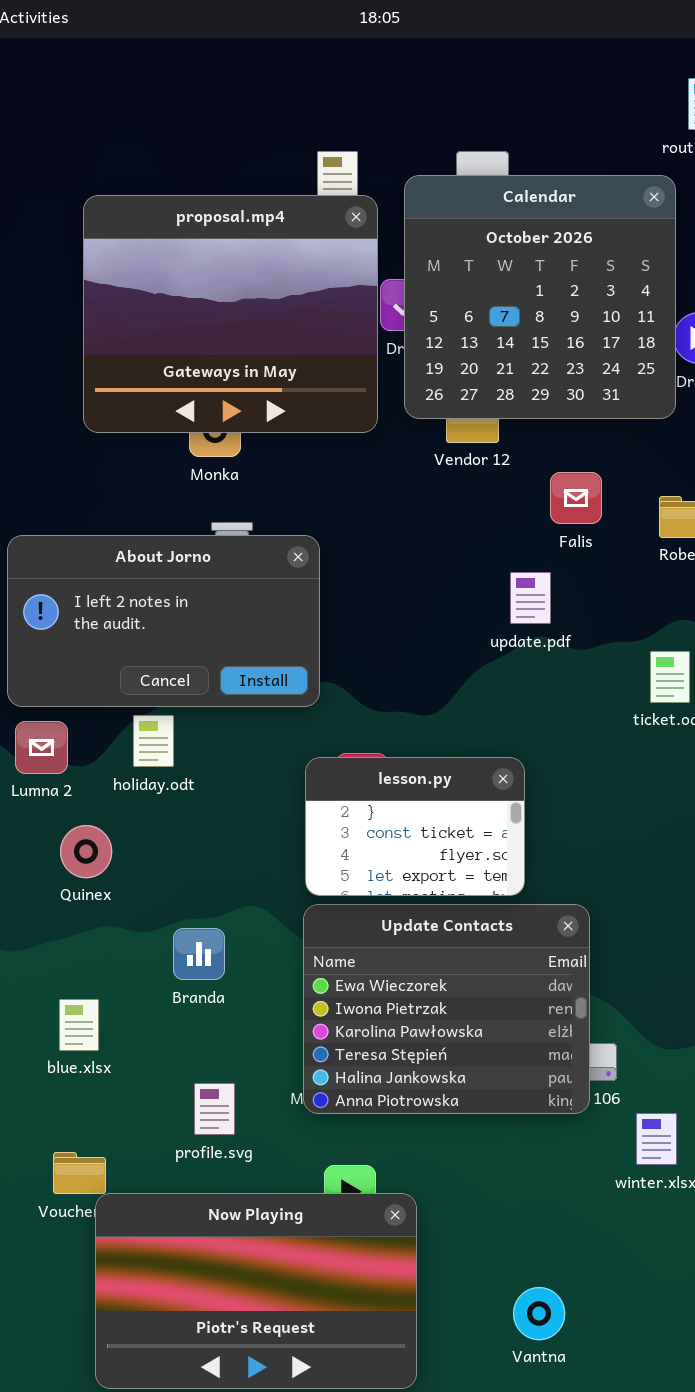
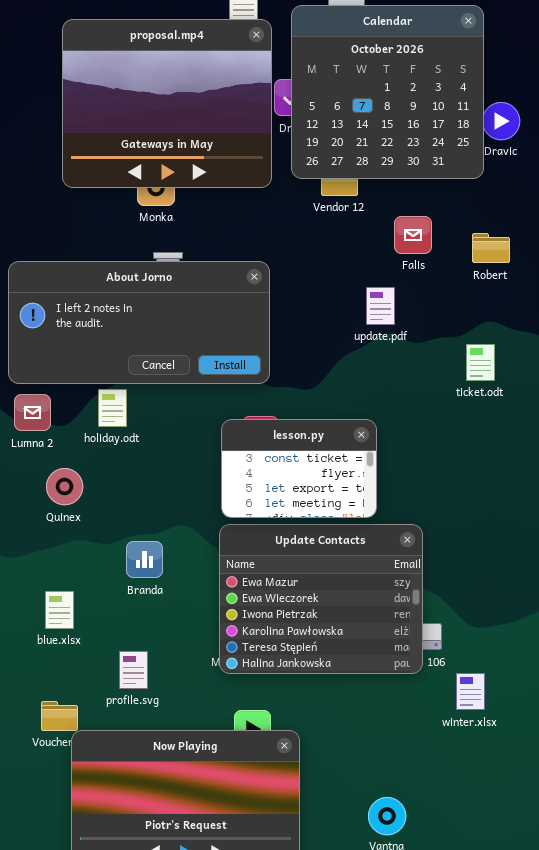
About Jorno: [7,535,320,707] -> [8,261,270,384], resized
lesson.py: [305,757,525,896] -> [221,419,377,518], scrolled down 1 row
Update Contacts: [303,904,590,1114] -> [219,524,423,674], scrolled up 1 row
profile.svg: [194,1083,235,1135] -> [119,651,148,689], moved

